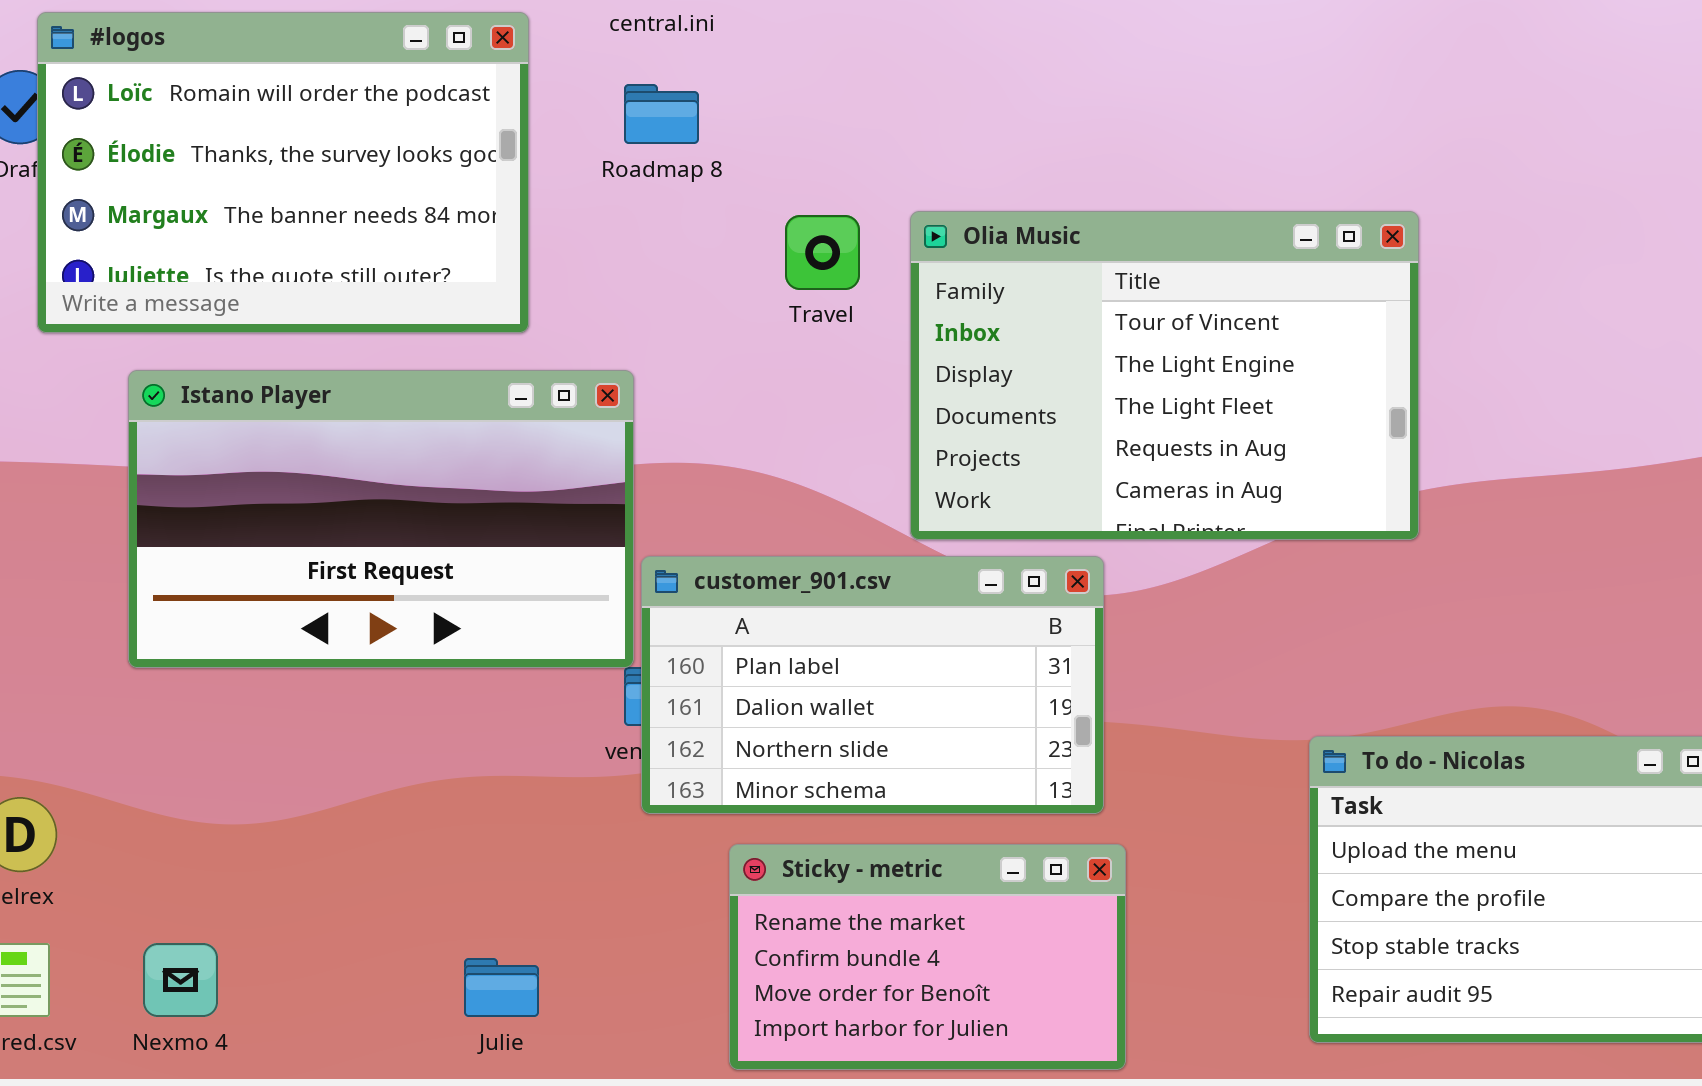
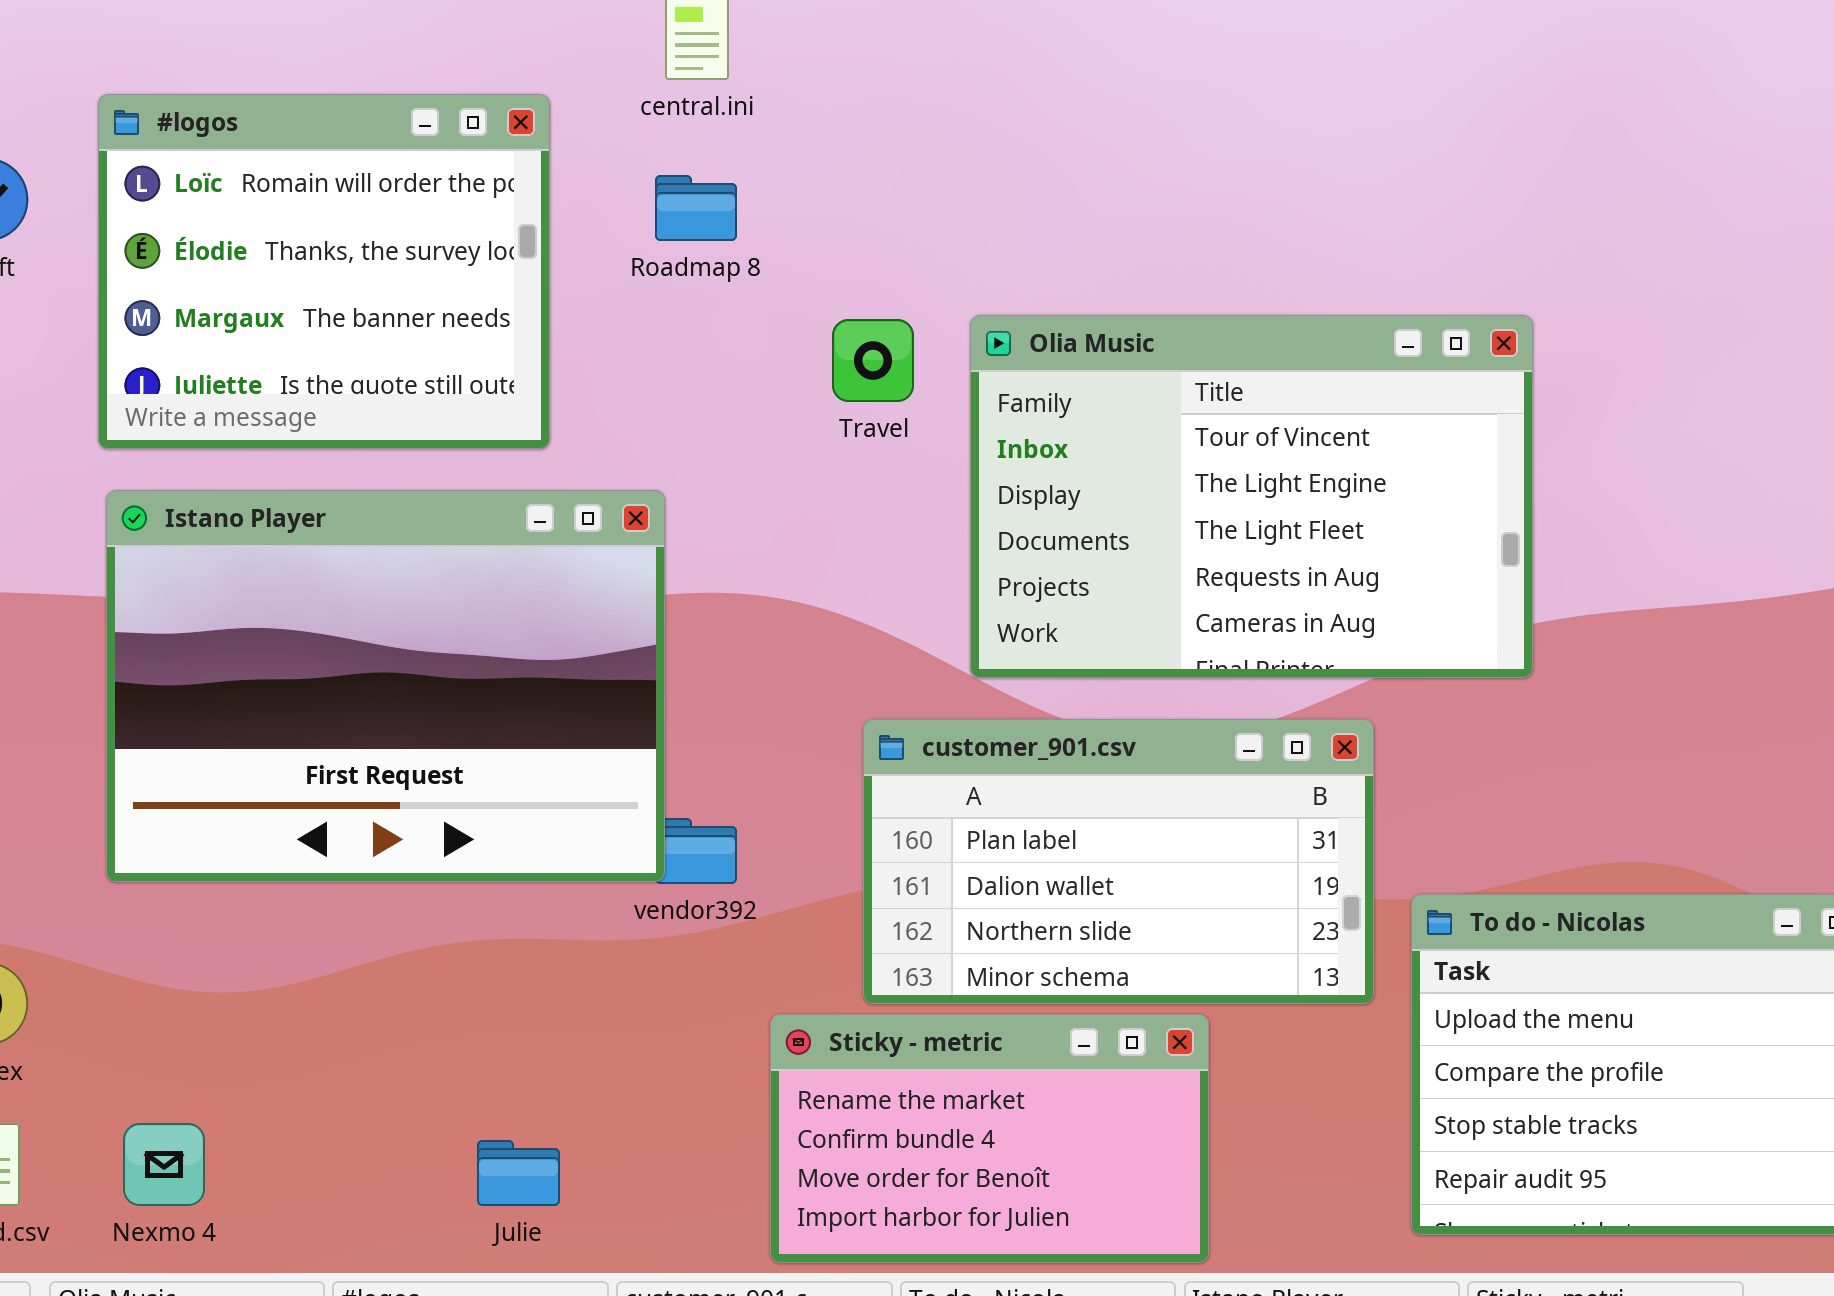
#logos: [37,12,529,333] -> [98,94,550,449], resized
Istano Player: [128,370,634,668] -> [106,490,665,882], resized
customer_901.csv: [641,556,1104,814] -> [863,719,1374,1004], moved

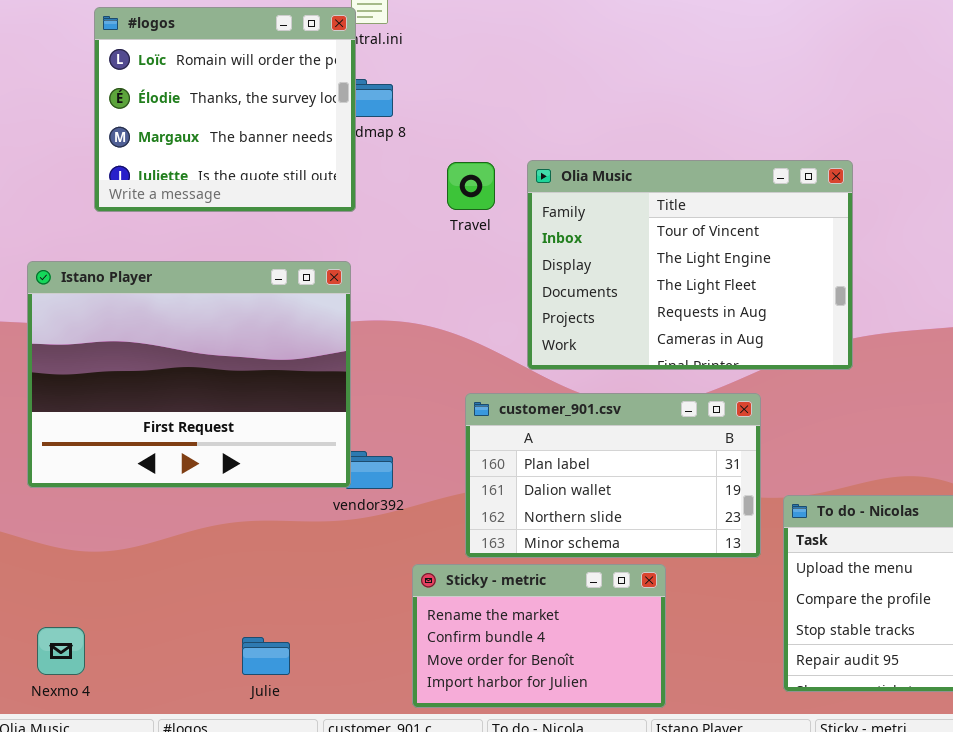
#logos: [98,94,550,449] -> [94,7,356,212], moved

